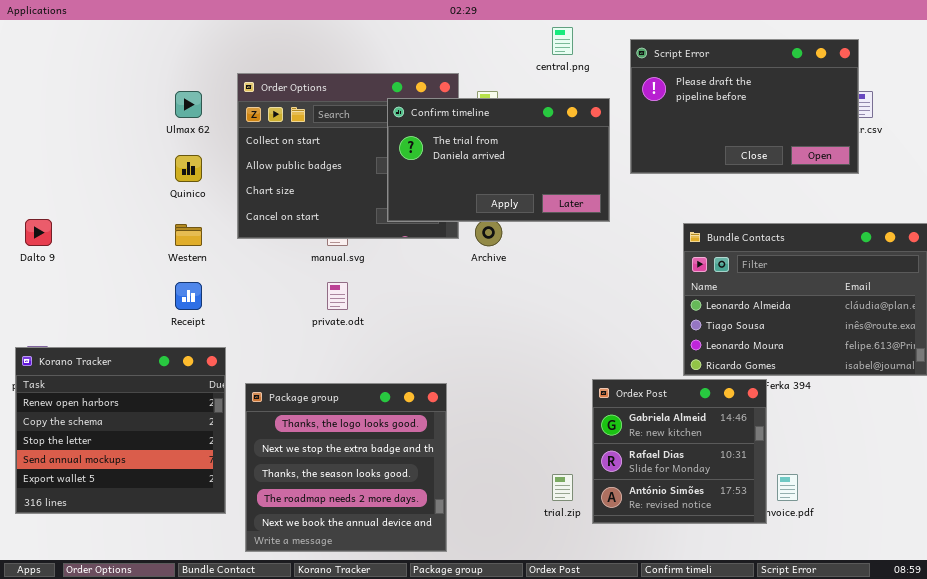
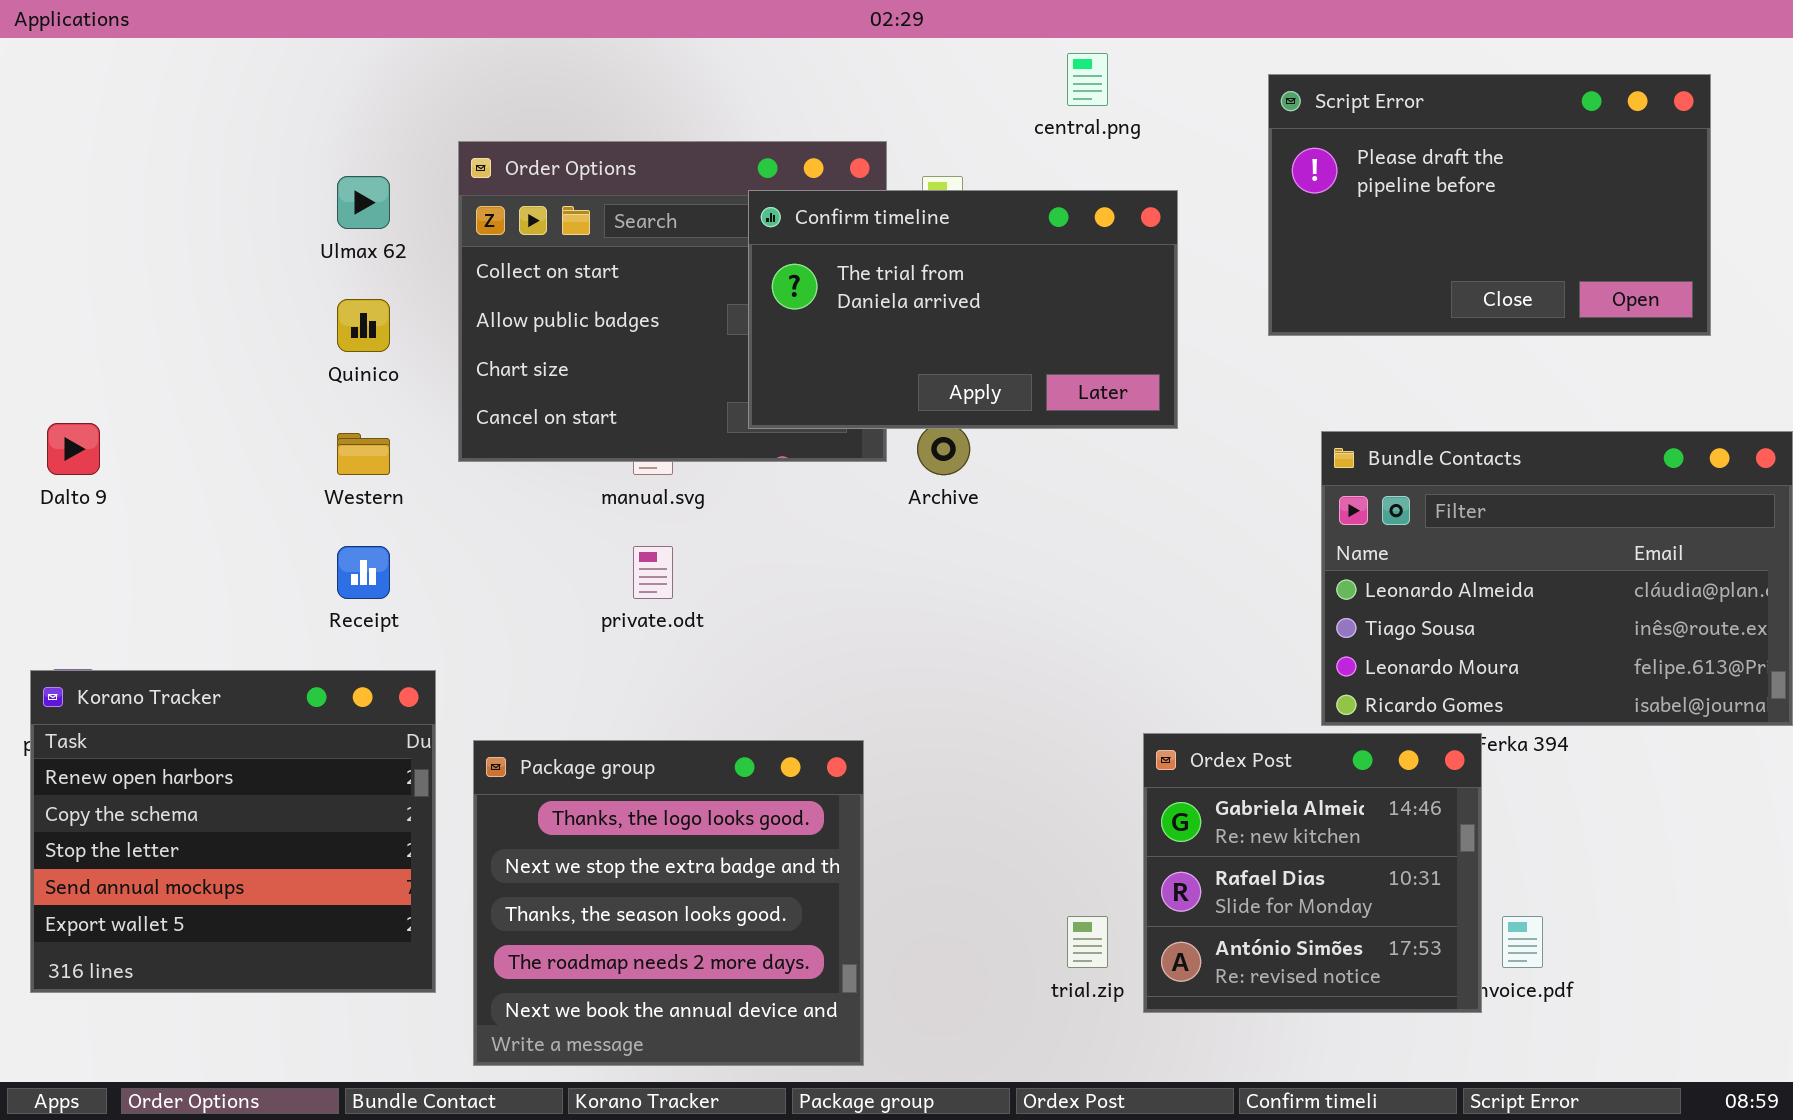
Script Error: [630,39,859,174] -> [1268,74,1711,336], moved

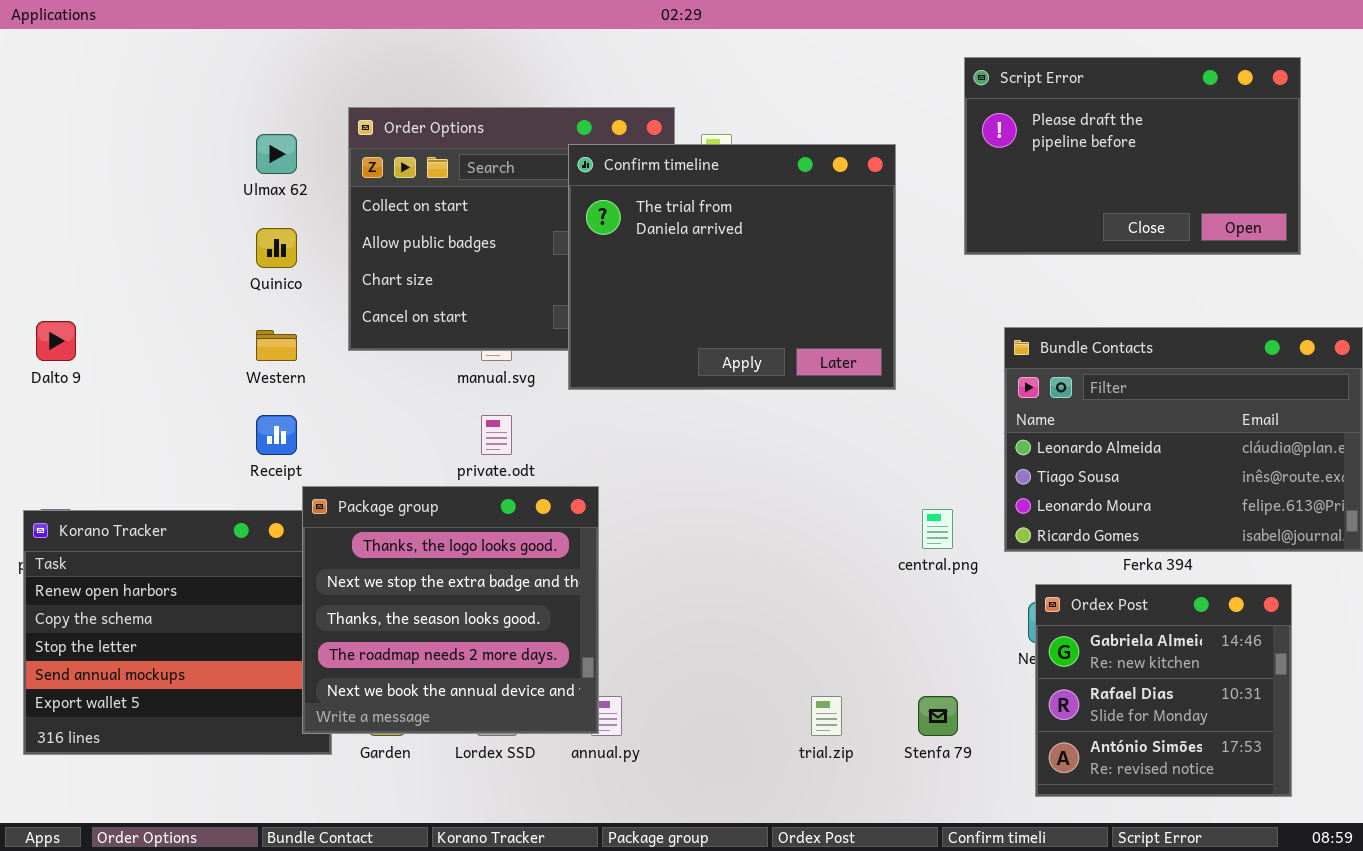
central.png: [1067,53,1108,106] -> [922,509,953,549], moved
Confirm timeline: [748,190,1178,429] -> [568,144,896,390], resized
Ordex Post: [1143,733,1482,1013] -> [1035,584,1292,797], moved
Package group: [473,740,864,1066] -> [302,486,599,734], moved

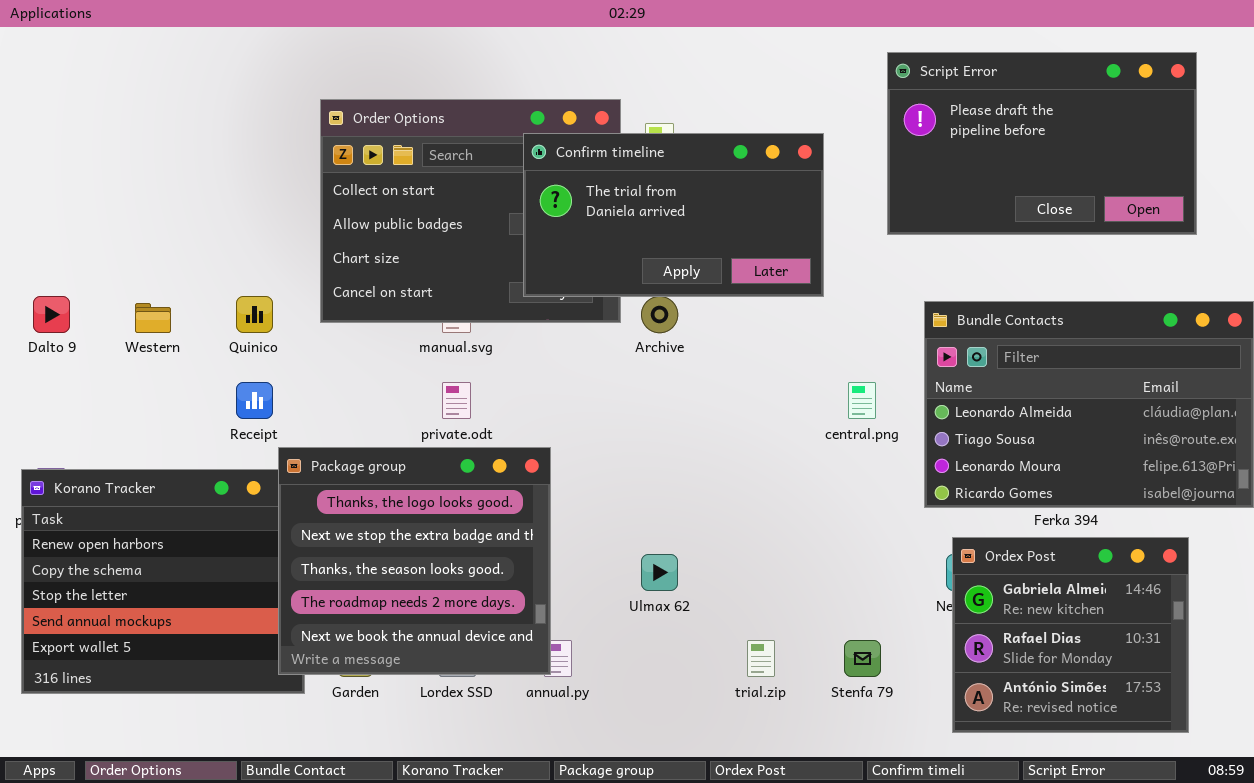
Ulmax 62: [256,134,297,174] -> [641,554,678,591], moved
Confirm timeline: [568,144,896,390] -> [523,133,824,297], resized
Quinico: [256,228,297,268] -> [236,296,273,333], moved
Western: [256,330,297,361] -> [135,303,171,333], moved
central.png: [922,509,953,549] -> [848,382,876,419], moved

